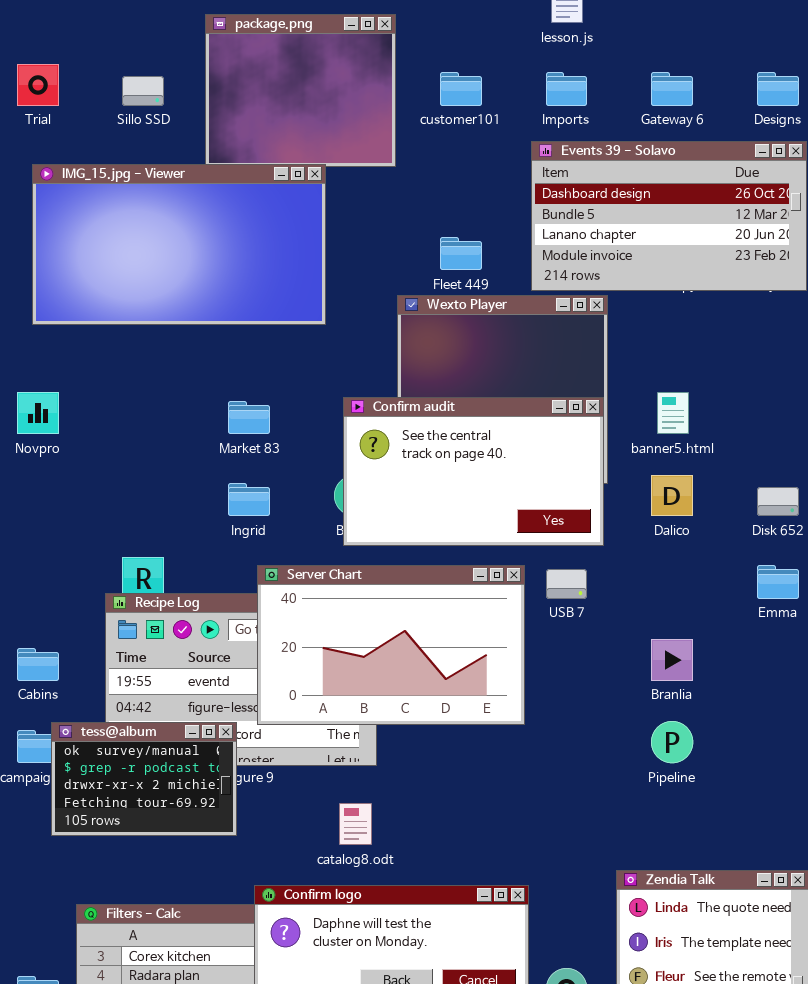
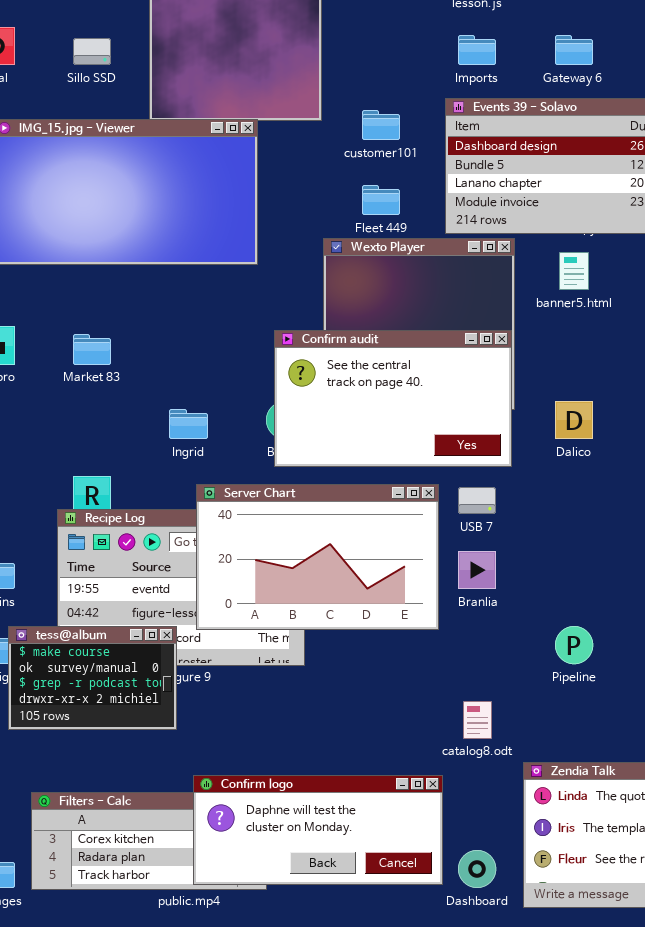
customer101: [440,72,482,106] -> [362,110,400,140], moved
banner5.html: [657,392,689,434] -> [559,252,589,290], moved
Market 83: [228,401,270,434] -> [73,334,111,365], moved
Branlia: [651,639,693,681] -> [458,551,496,589], moved
tess@album: [51,722,237,836] -> [8,626,177,730], scrolled up 1 row
catalog8.odt: [339,803,372,845] -> [463,701,492,739], moved

